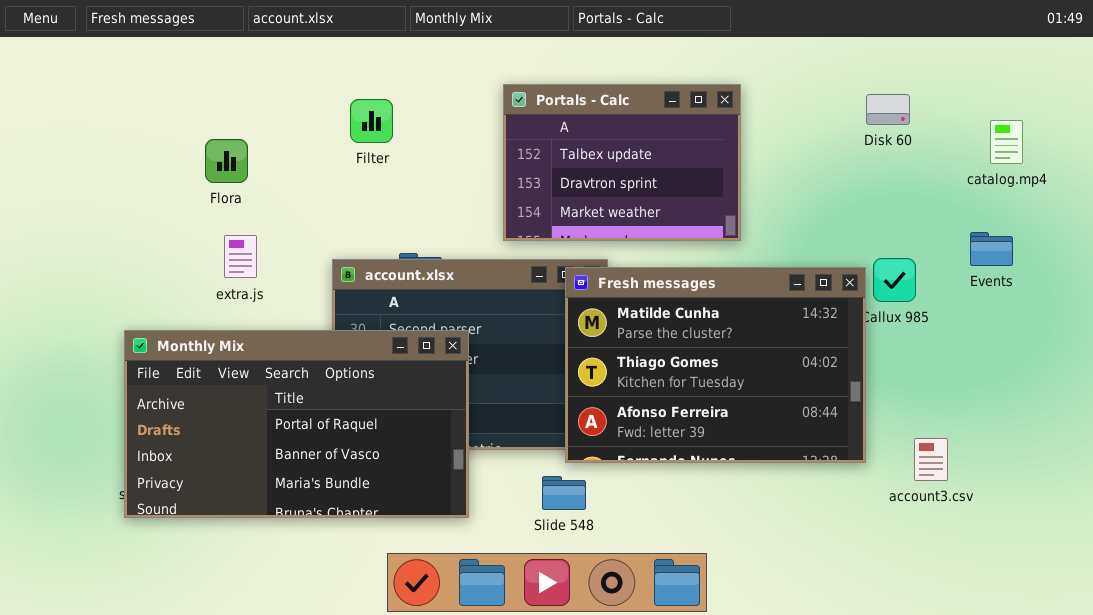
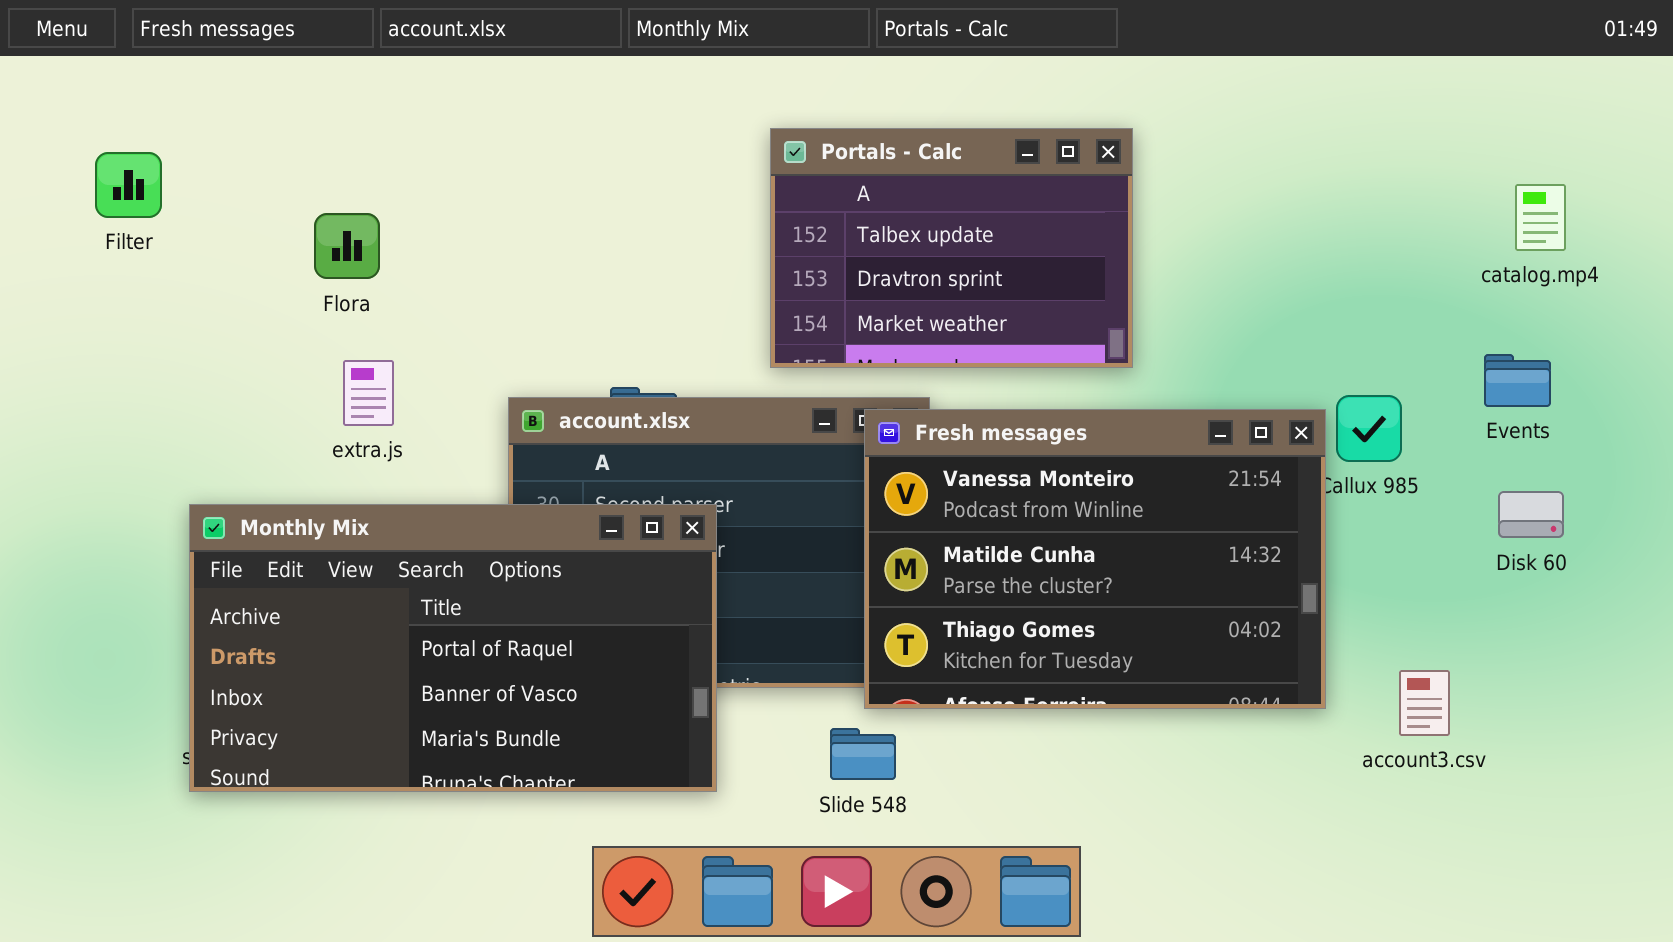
Disk 60: [866,94,910,125] -> [1498,491,1564,538], moved
Filter: [350,99,393,143] -> [95,152,162,218], moved
Fresh messages: [565,267,866,463] -> [864,409,1326,709], scrolled up 1 row

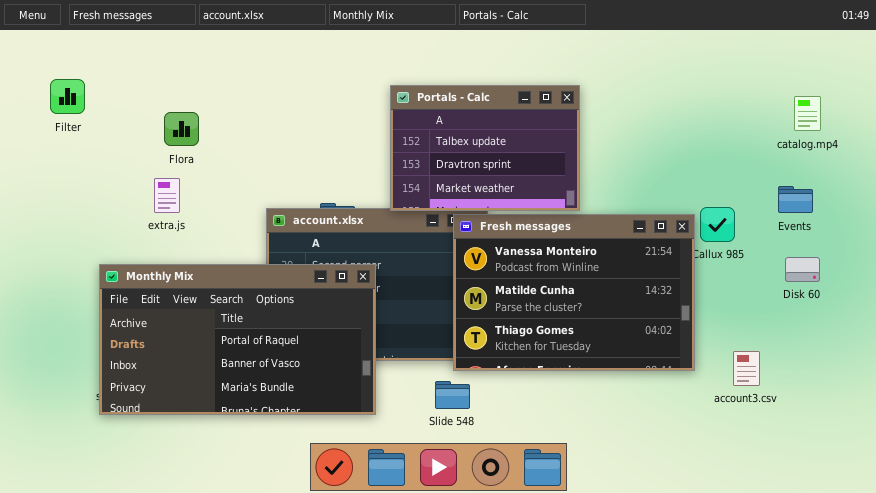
Portals - Calc: [770,128,1133,368] -> [390,85,580,211], moved
extra.js: [343,360,394,426] -> [154,178,180,213], moved

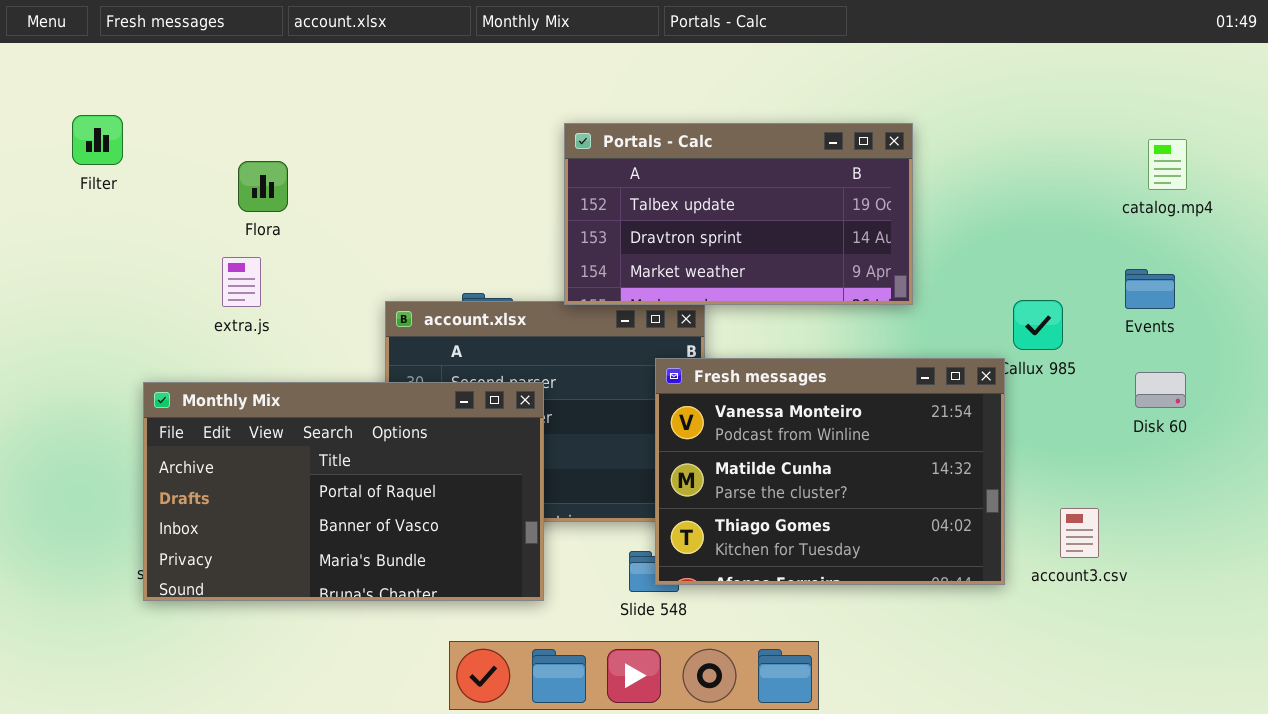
Portals - Calc: [390,85,580,211] -> [564,123,913,305], resized
Fresh messages: [453,214,695,371] -> [655,358,1005,585], moved

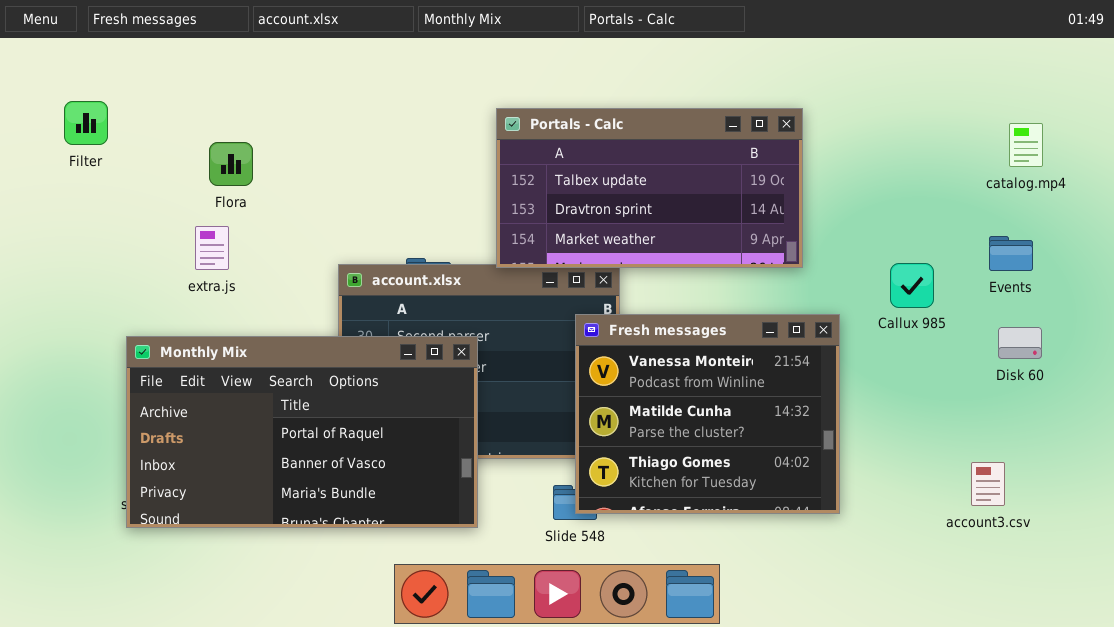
Fresh messages: [655,358,1005,585] -> [575,314,840,514], resized
account3.csv: [1060,508,1099,558] -> [971,462,1005,506], moved

